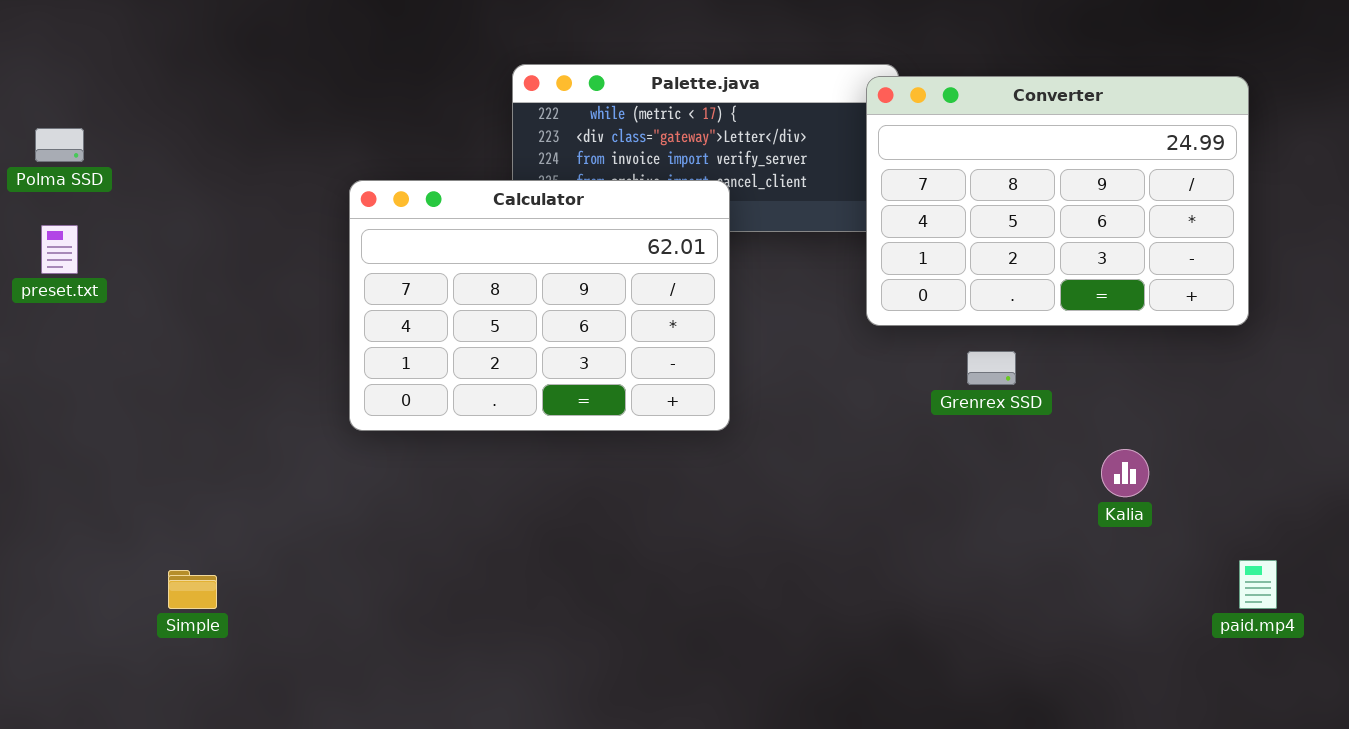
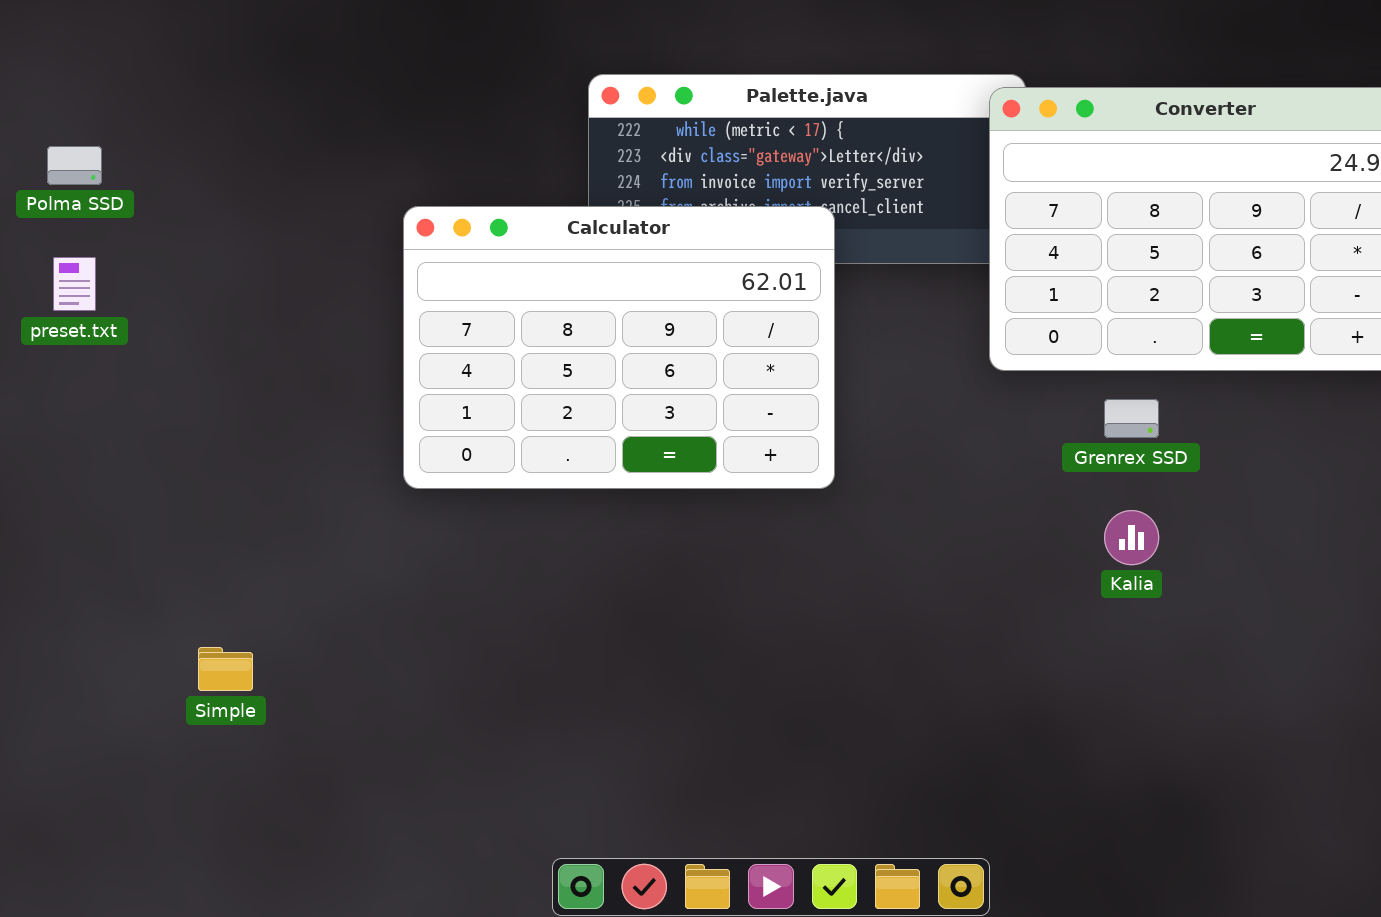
Kalia: [1101,449,1149,497] -> [1104,510,1159,565], moved

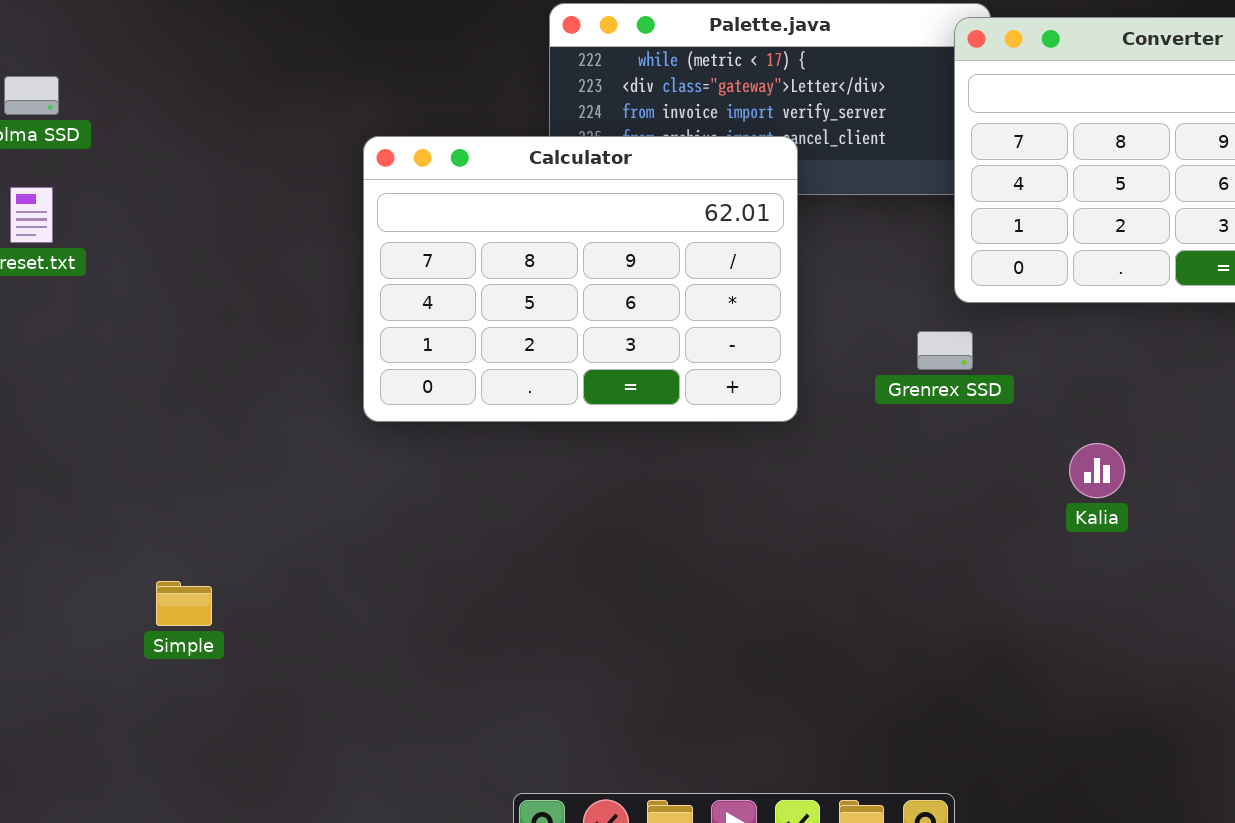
Grenrex SSD: [1104,399,1159,438] -> [917,331,973,370], moved

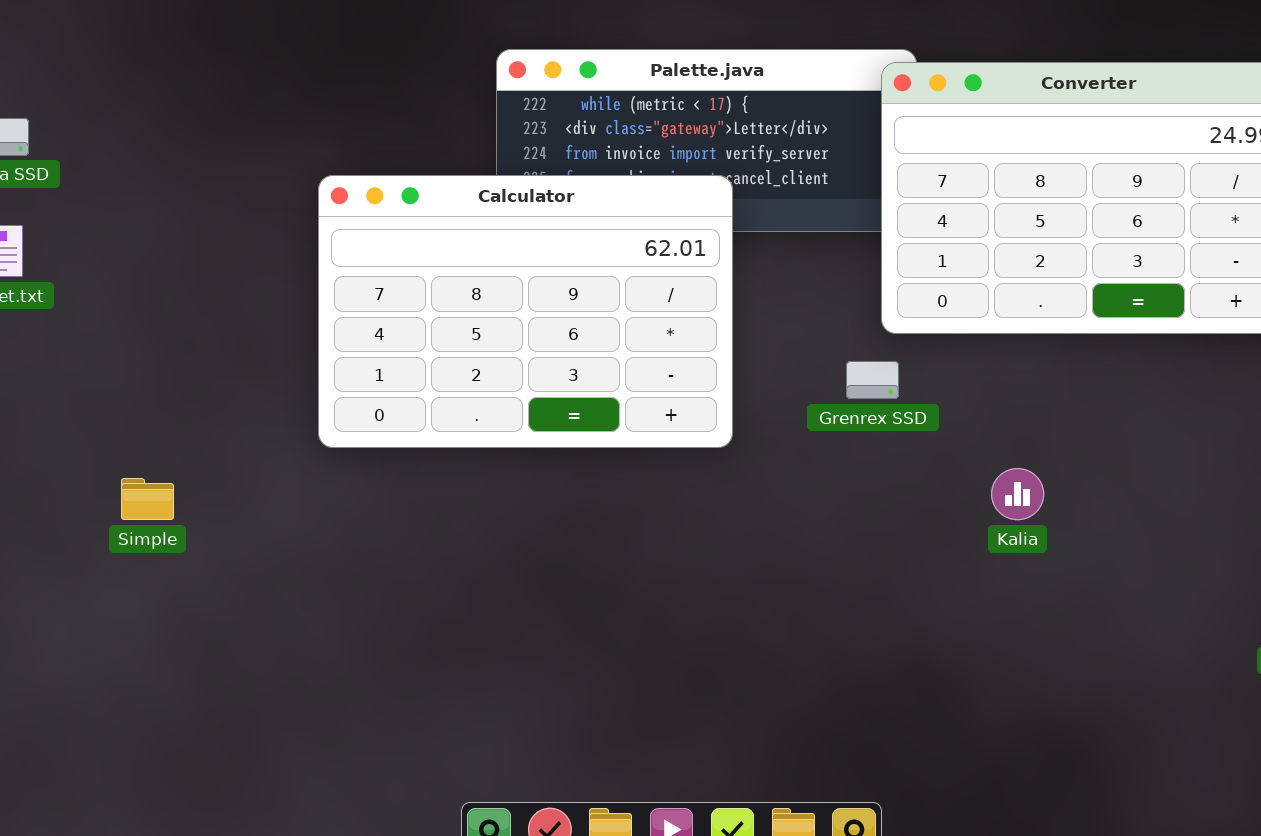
Simple: [156,581,212,626] -> [121,478,174,520], moved

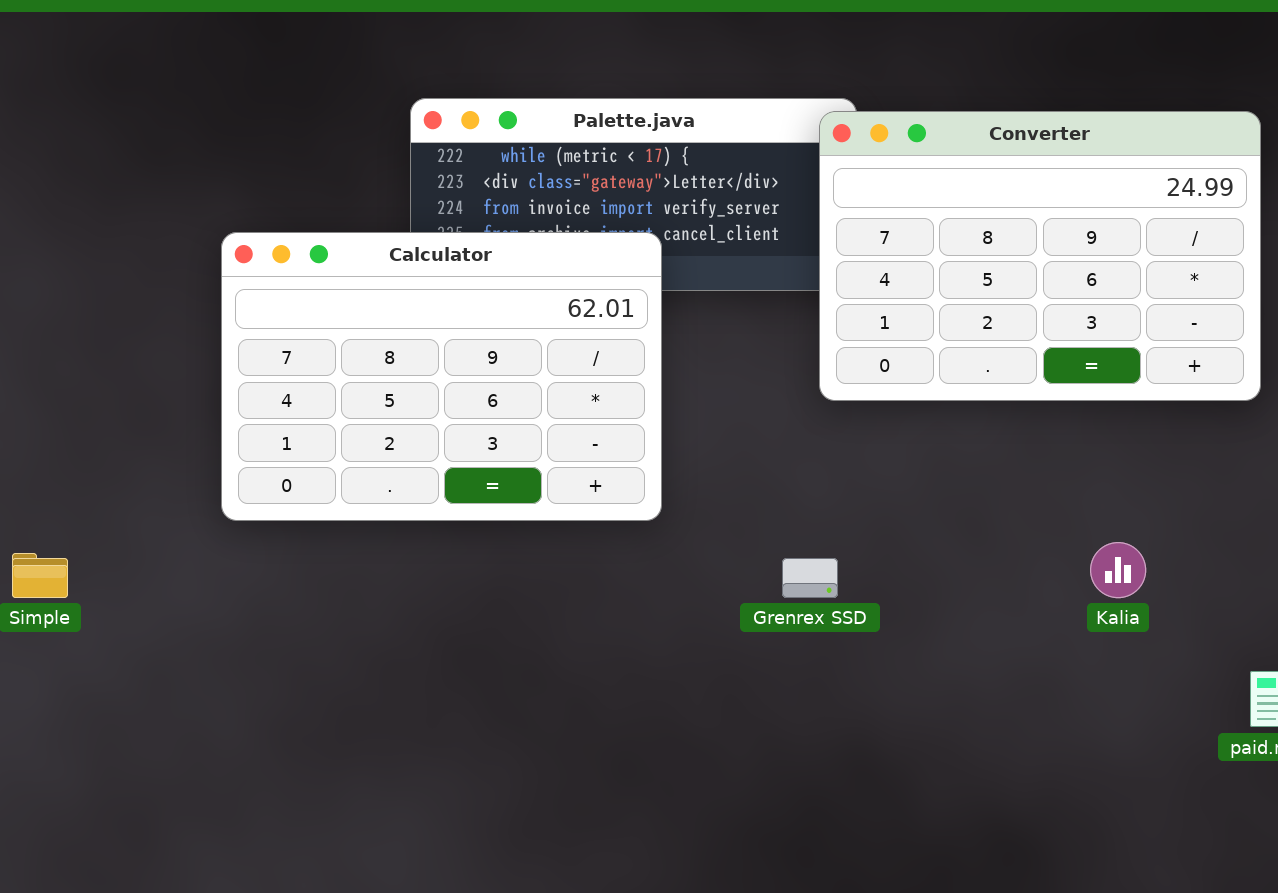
Grenrex SSD: [846,361,899,399] -> [782,558,838,598], moved
Kalia: [991,468,1044,520] -> [1090,542,1146,598], moved

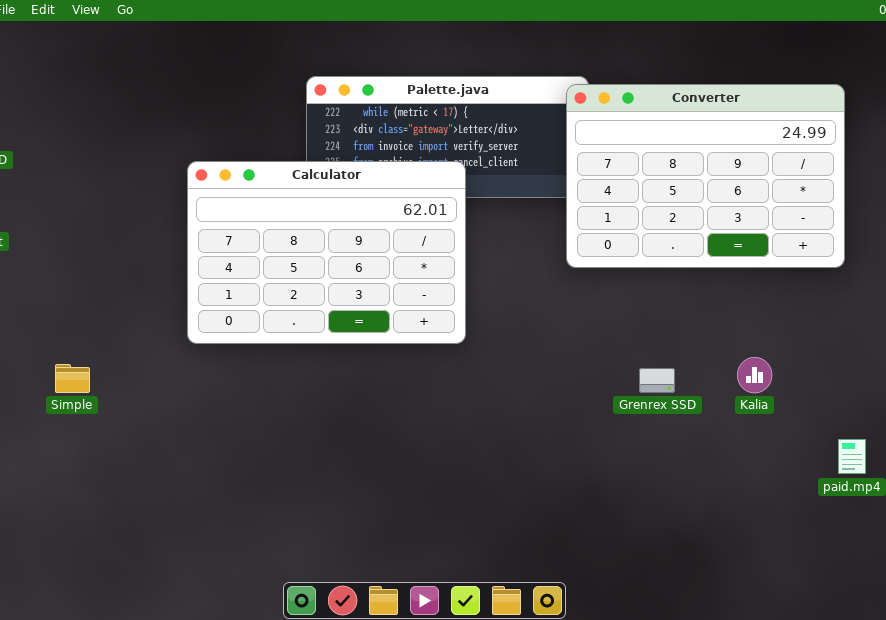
Grenrex SSD: [782,558,838,598] -> [639,368,675,393], moved

